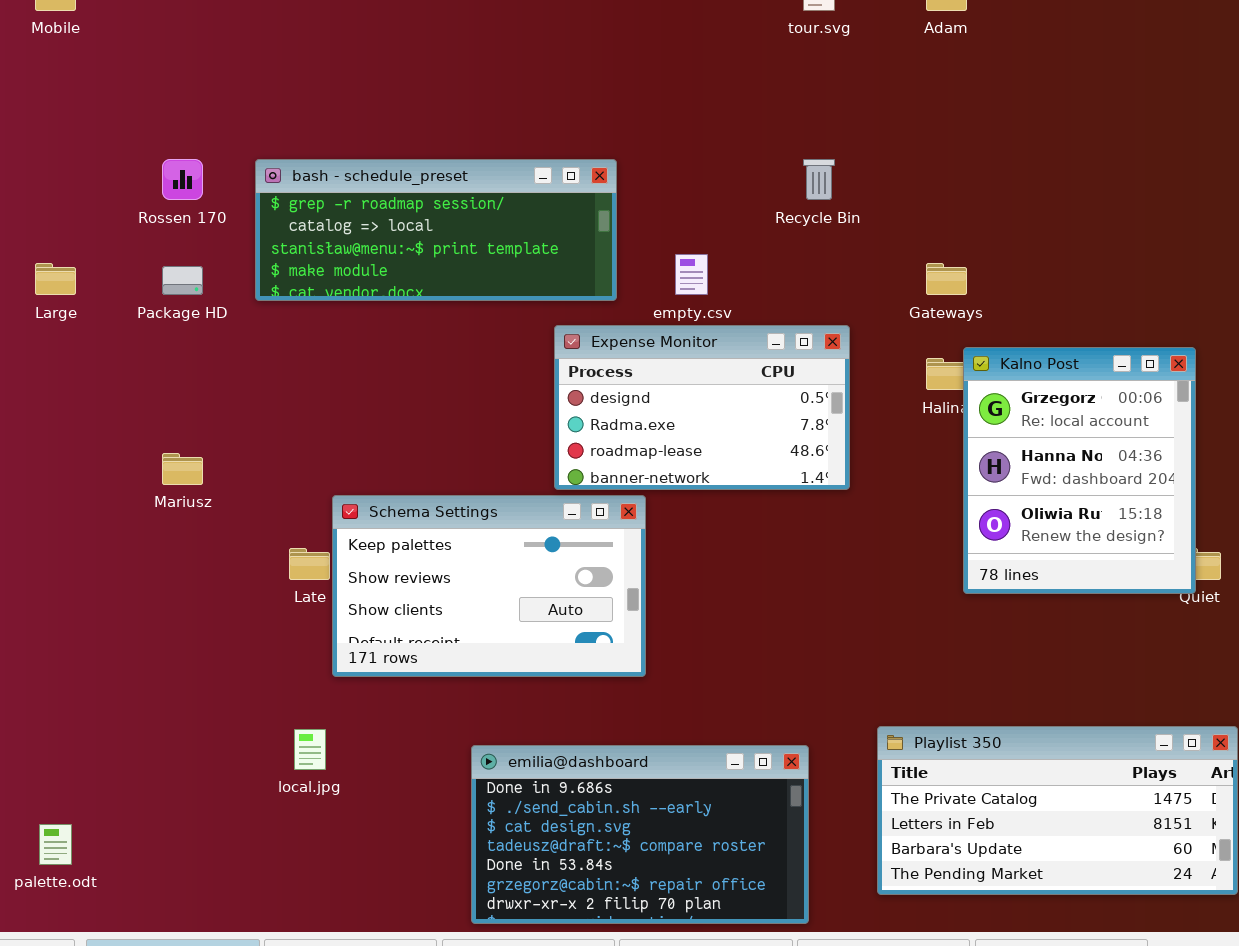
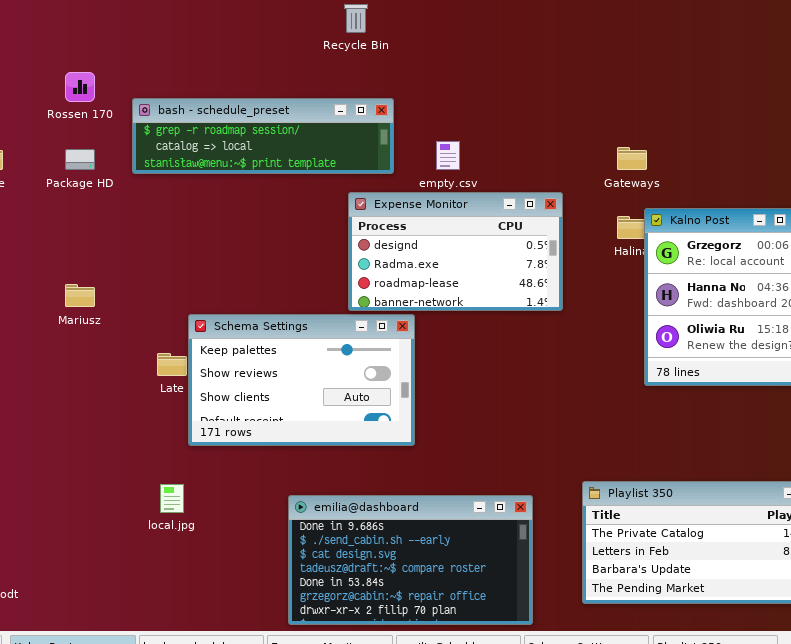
bash - schedule_preset: [255,159,617,301] -> [132,98,394,174], resized
Recycle Bin: [803,159,835,200] -> [344,4,368,33], moved

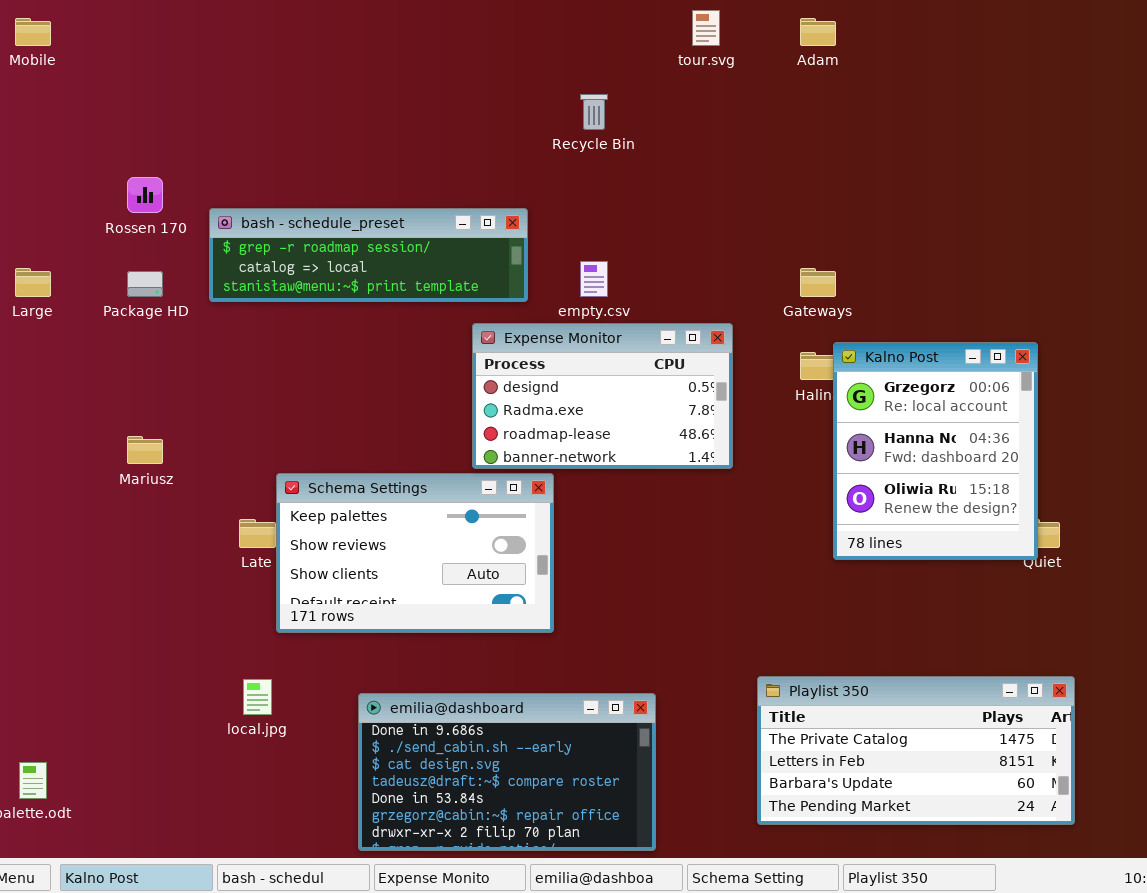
Recycle Bin: [344,4,368,33] -> [580,94,608,130], moved
emilia@dashboard: [288,495,533,625] -> [358,693,656,851], moved

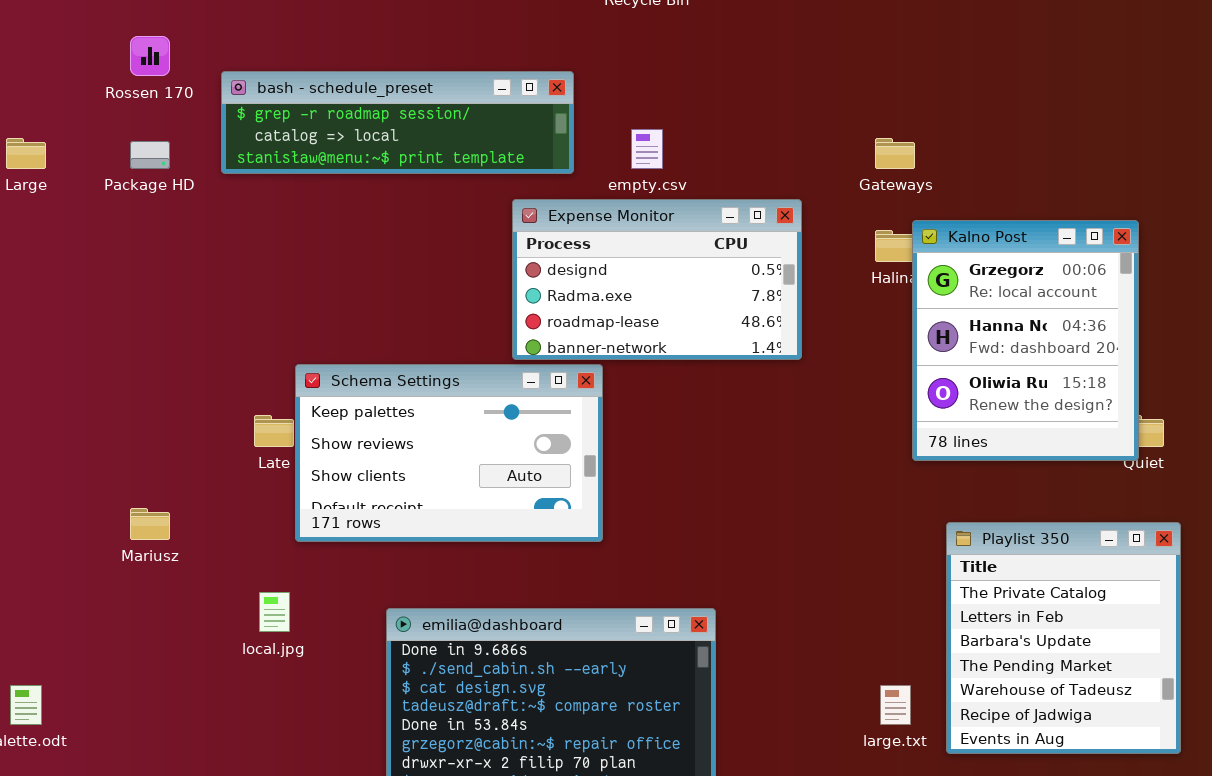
Mariusz: [127,436,163,464] -> [130,508,170,540], moved
Playlist 350: [757,676,1075,825] -> [946,522,1181,754], resized

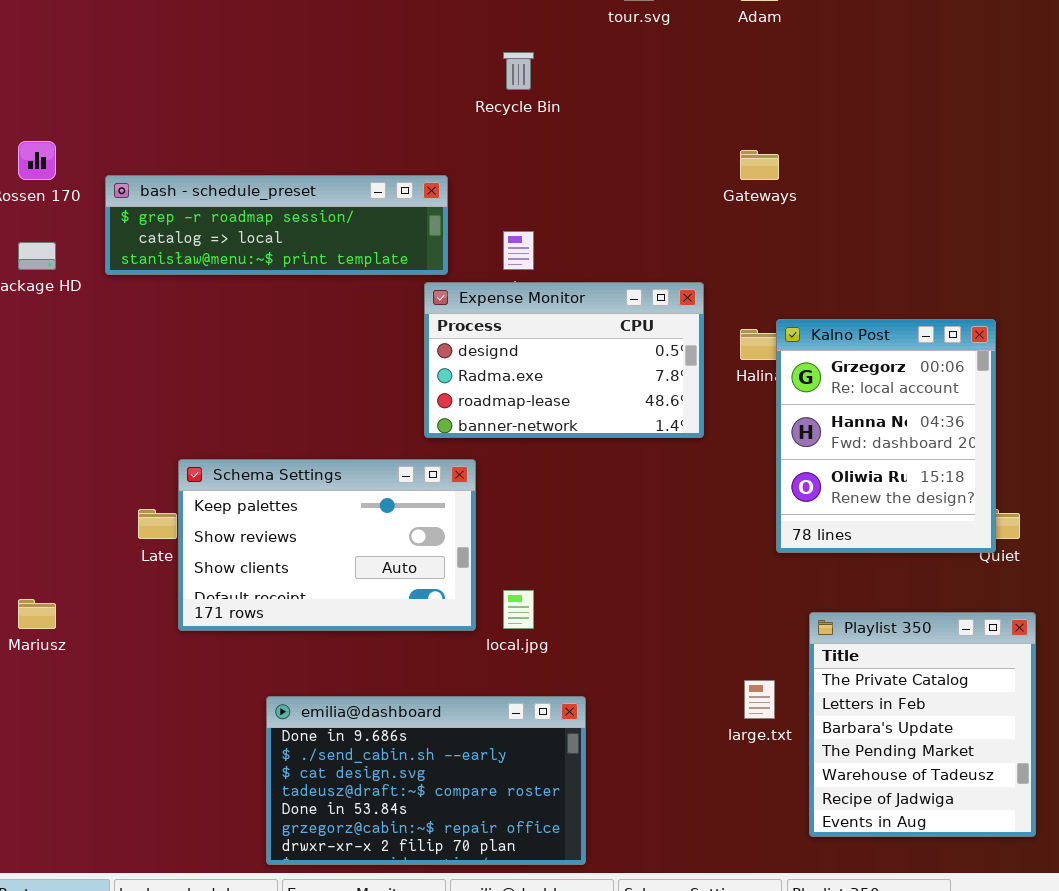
Gateways: [875,138,915,169] -> [740,150,779,180], moved
Expense Monitor: [512,199,802,360] -> [424,282,704,438], moved
local.jpg: [259,592,290,632] -> [503,590,534,629], moved
large.txt: [880,685,911,725] -> [744,680,775,719], moved

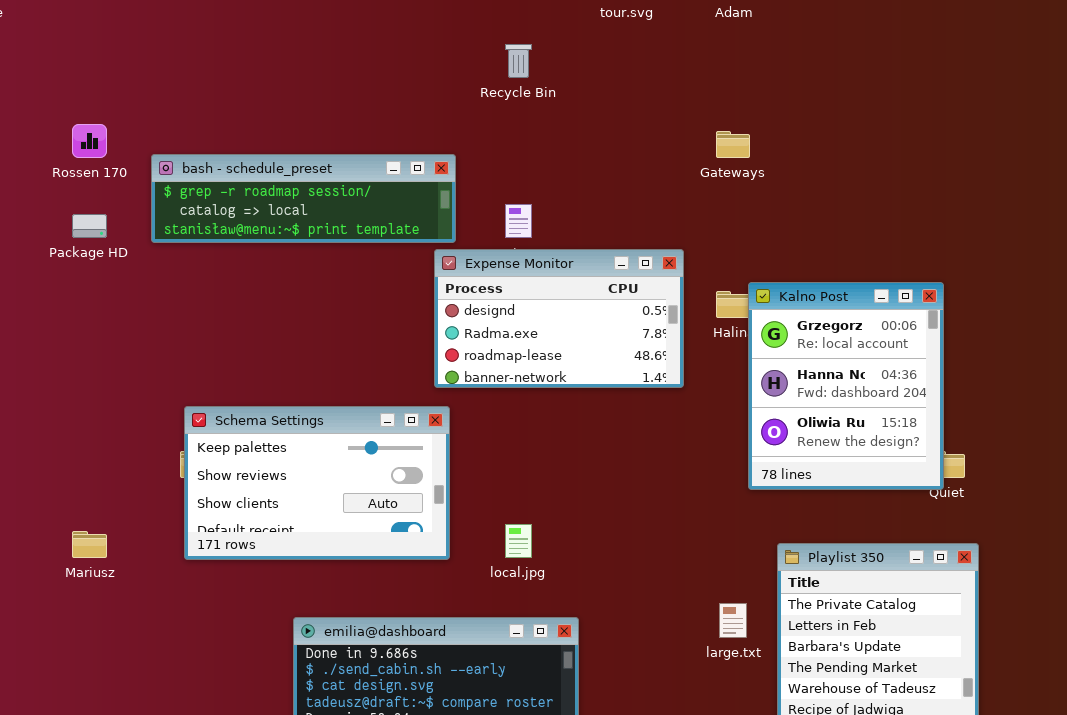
Schema Settings: [178,459,476,631] -> [184,406,450,560], moved

